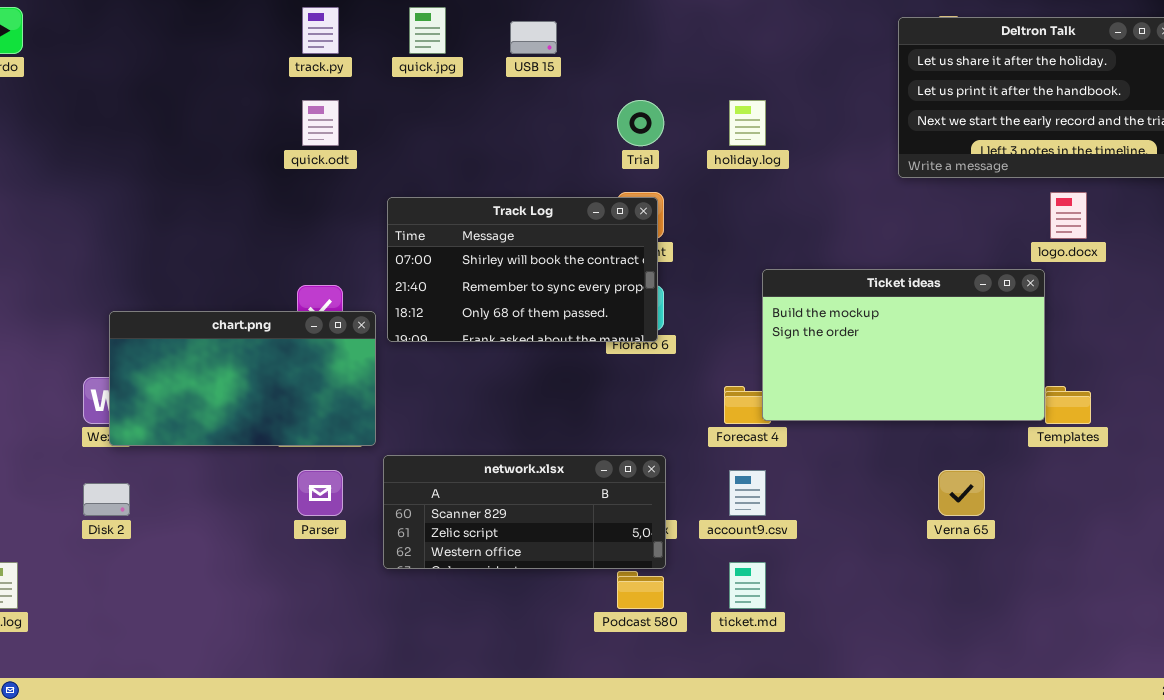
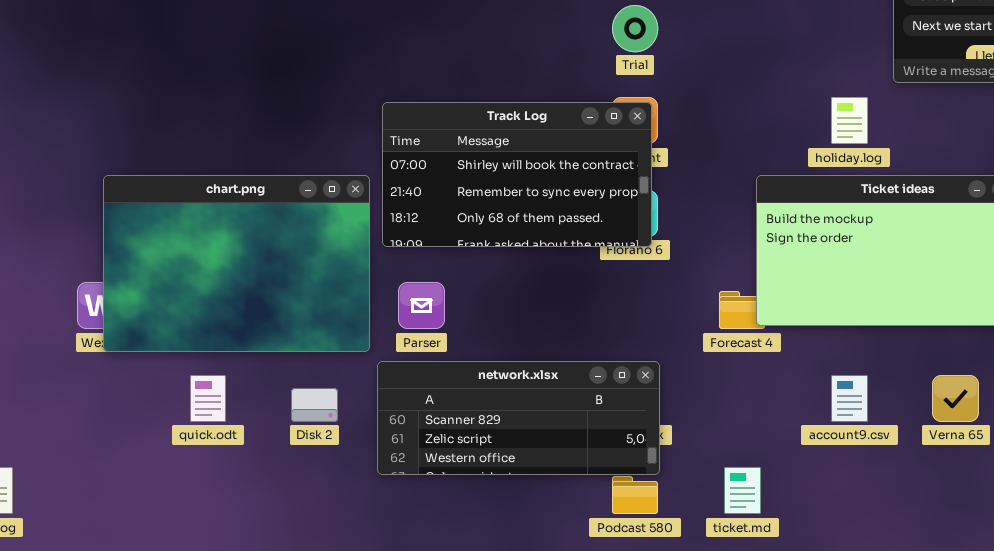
quick.odt: [302,100,339,146] -> [190,375,226,422], moved
holiday.log: [729,100,766,146] -> [831,97,868,144], moved
chart.png: [109,311,376,446] -> [103,175,370,352], resized
Parser: [297,470,343,516] -> [398,282,445,329], moved
account9.csv: [729,470,766,516] -> [831,375,868,422], moved
Disk 2: [83,483,130,516] -> [291,388,338,422], moved

